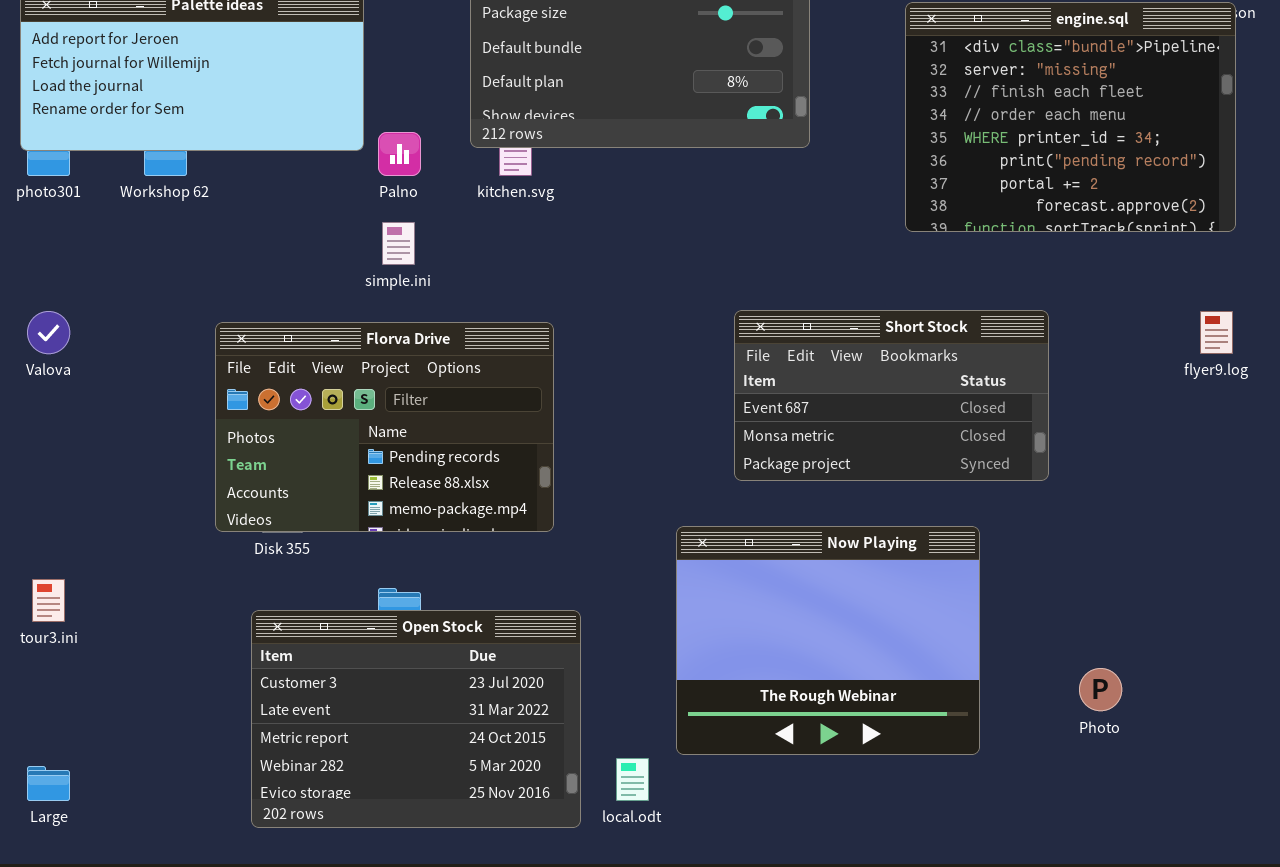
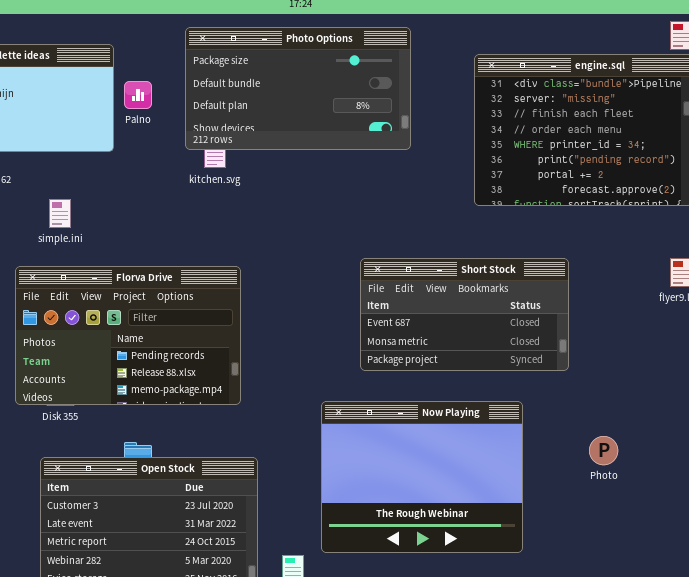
Palno: [378,132,421,176] -> [124,81,152,109], moved
simple.ini: [382,222,415,265] -> [49,199,71,228], moved
Photo: [1079,668,1122,711] -> [589,436,618,465], moved

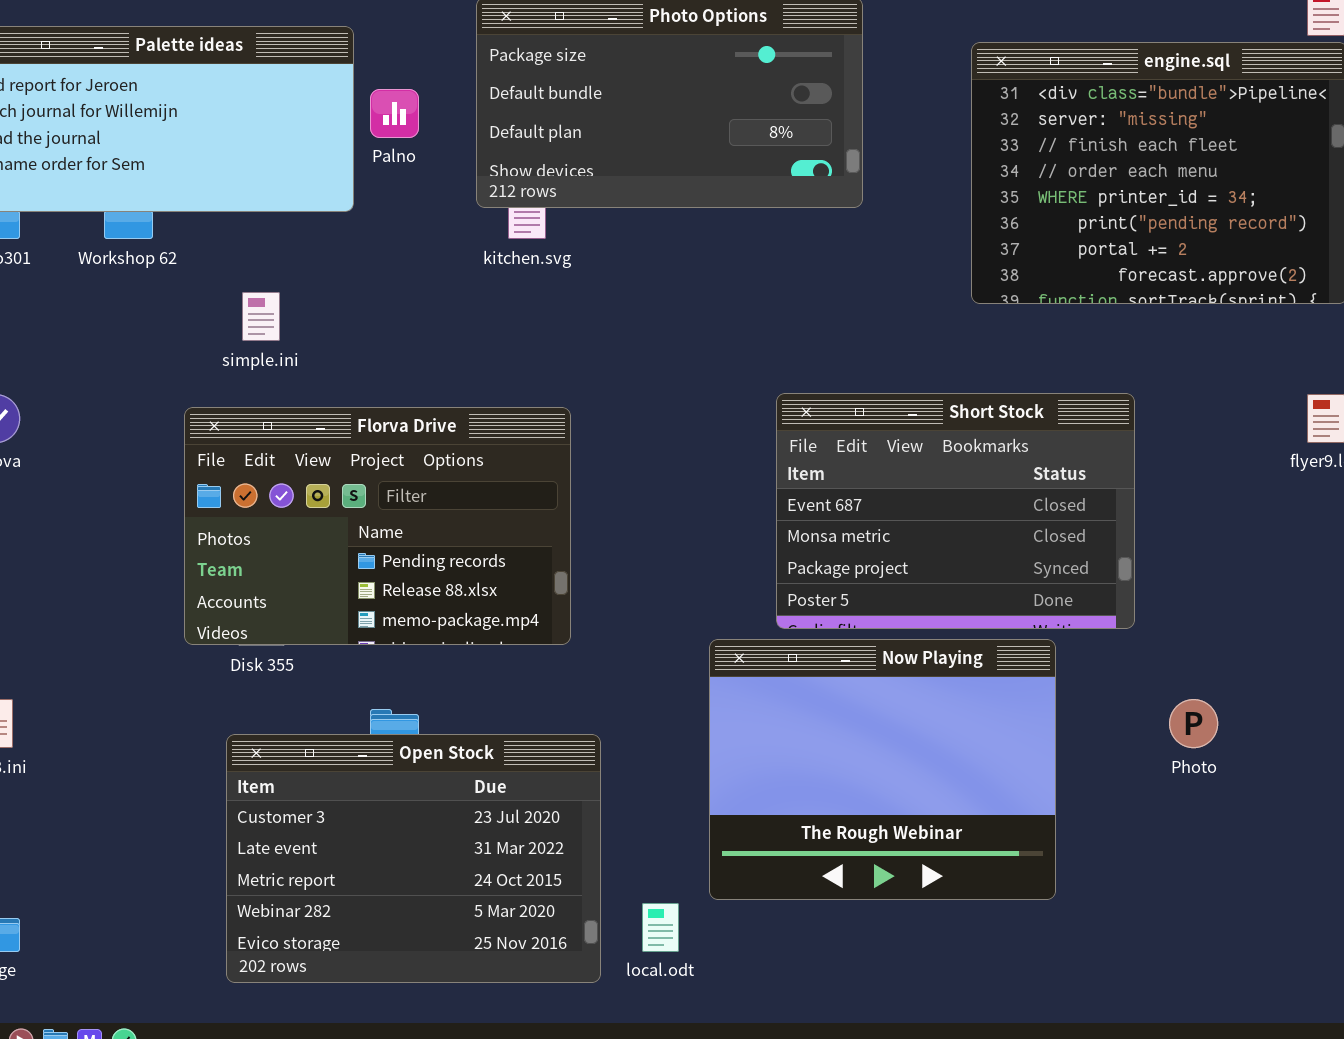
Short Stock: [360,258,569,371] -> [776,393,1135,629], resized

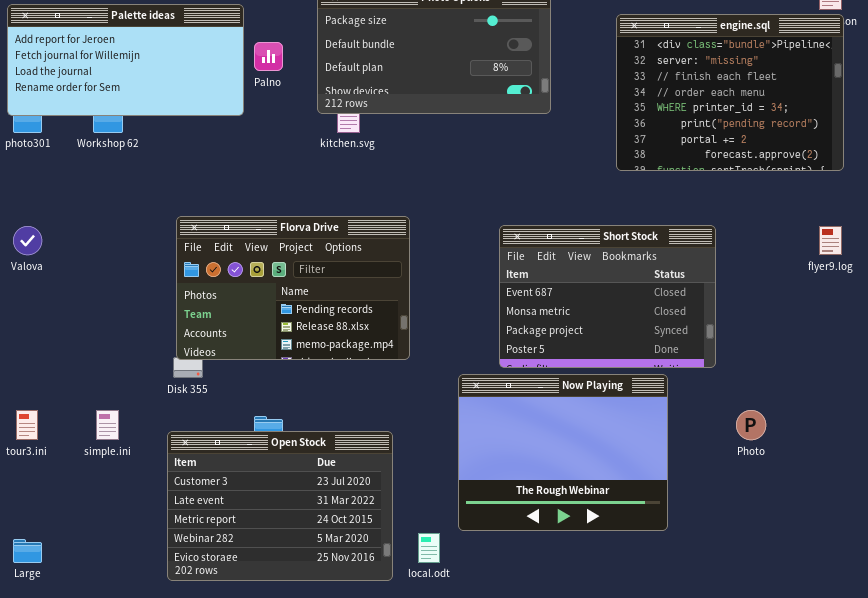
simple.ini: [242,292,280,341] -> [96,410,119,440], moved
Florva Drive: [184,407,571,645] -> [176,216,410,360], moved

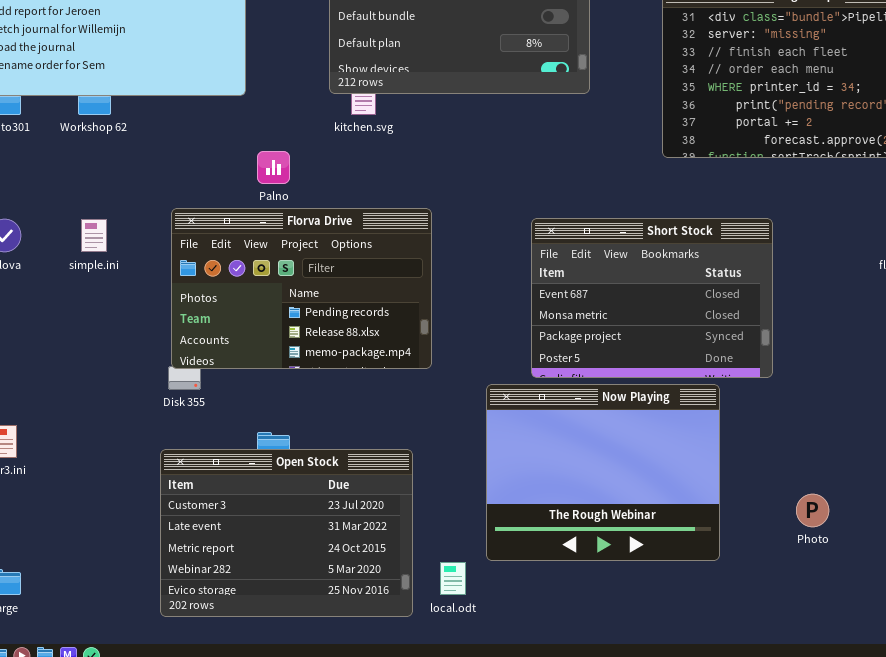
Palno: [254,42,283,71] -> [257,151,290,184], moved
simple.ini: [96,410,119,440] -> [81,219,107,252], moved
Photo: [736,410,766,440] -> [796,494,829,527], moved

